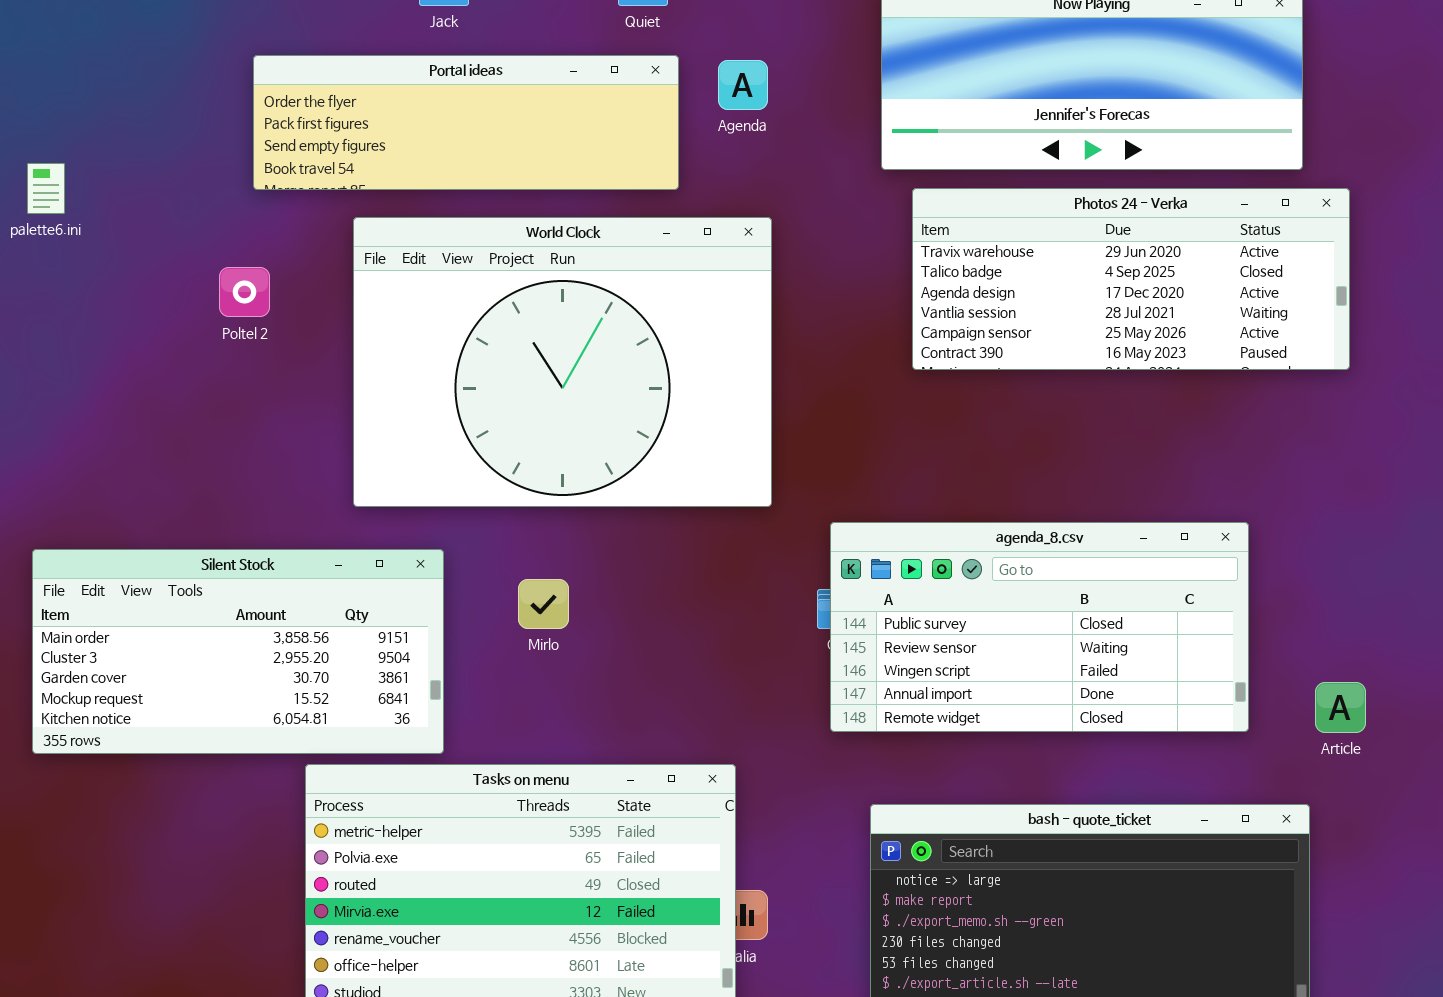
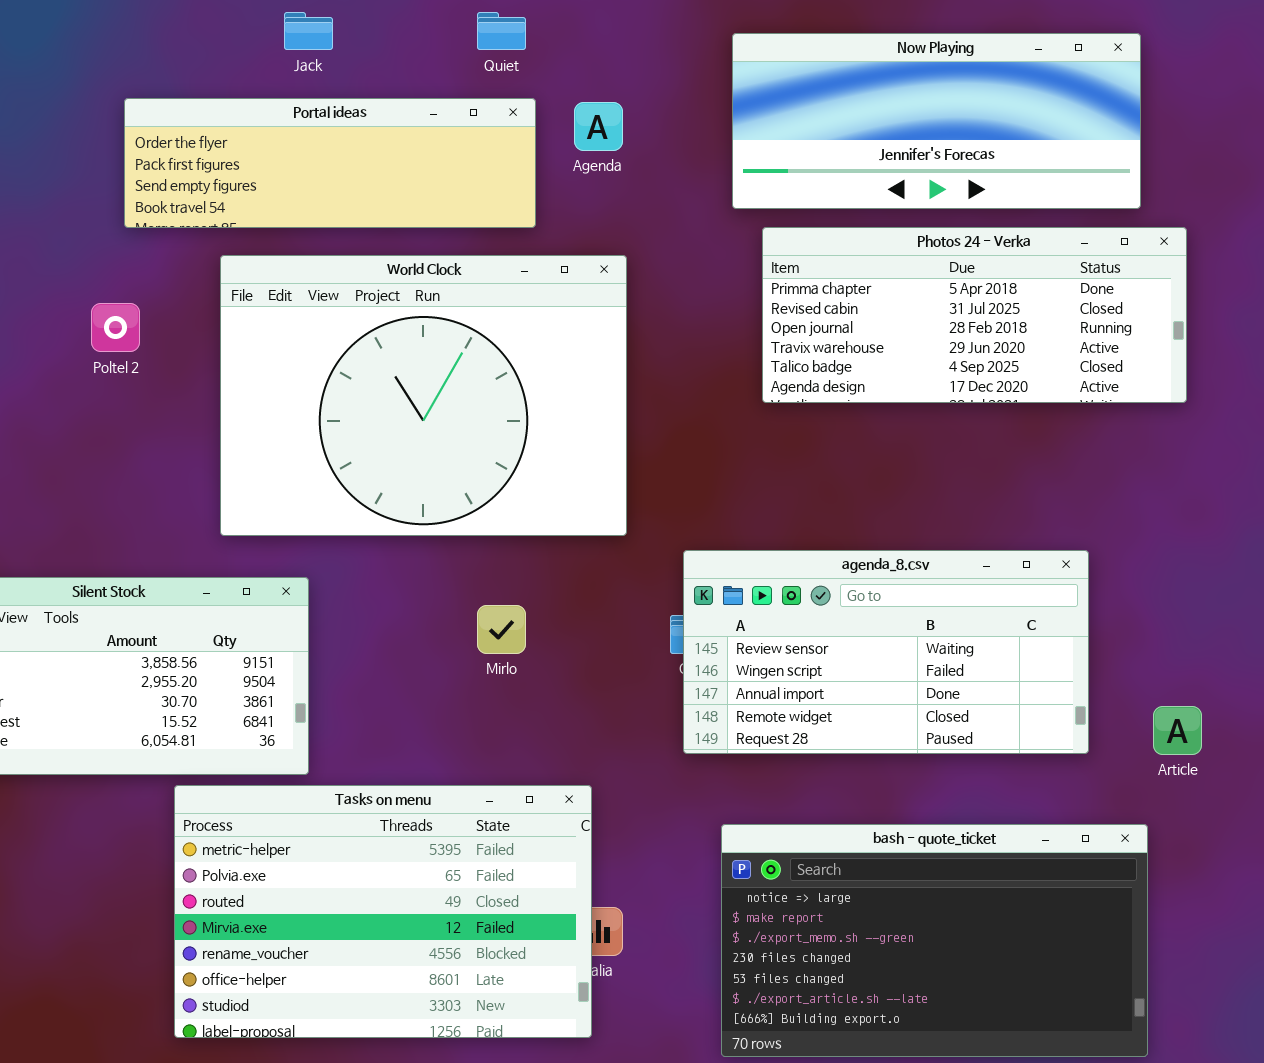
Photos 24 - Verka: [912,188,1350,370] -> [762,227,1187,403], scrolled up 3 rows
agenda_8.csv: [830,522,1249,732] -> [683,550,1089,754], scrolled down 1 row
Mirlo: [518,579,569,629] -> [477,605,526,654], moved

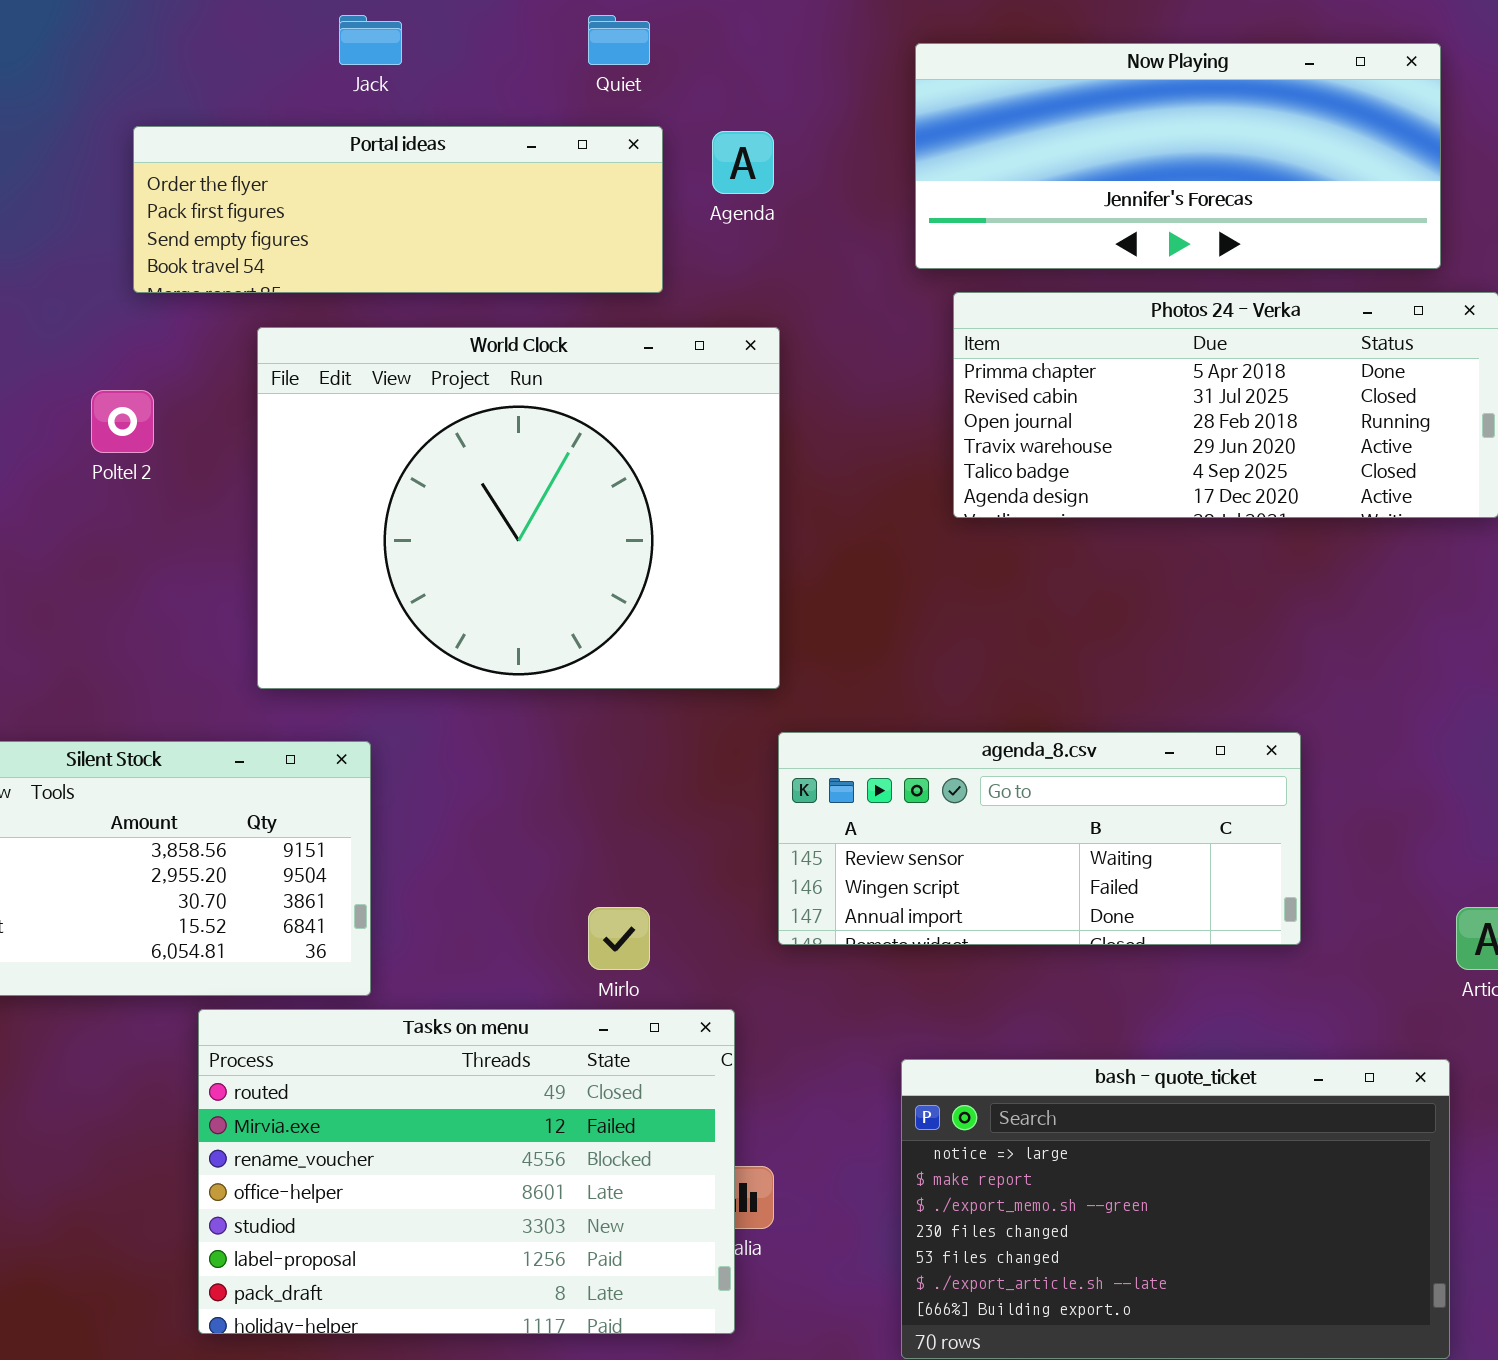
agenda_8.csv: [683,550,1089,754] -> [778,732,1301,945], moved, resized
Mirlo: [477,605,526,654] -> [588,907,650,970], moved
Tasks on menu: [174,785,592,1038] -> [198,1009,735,1334], scrolled down 2 rows

